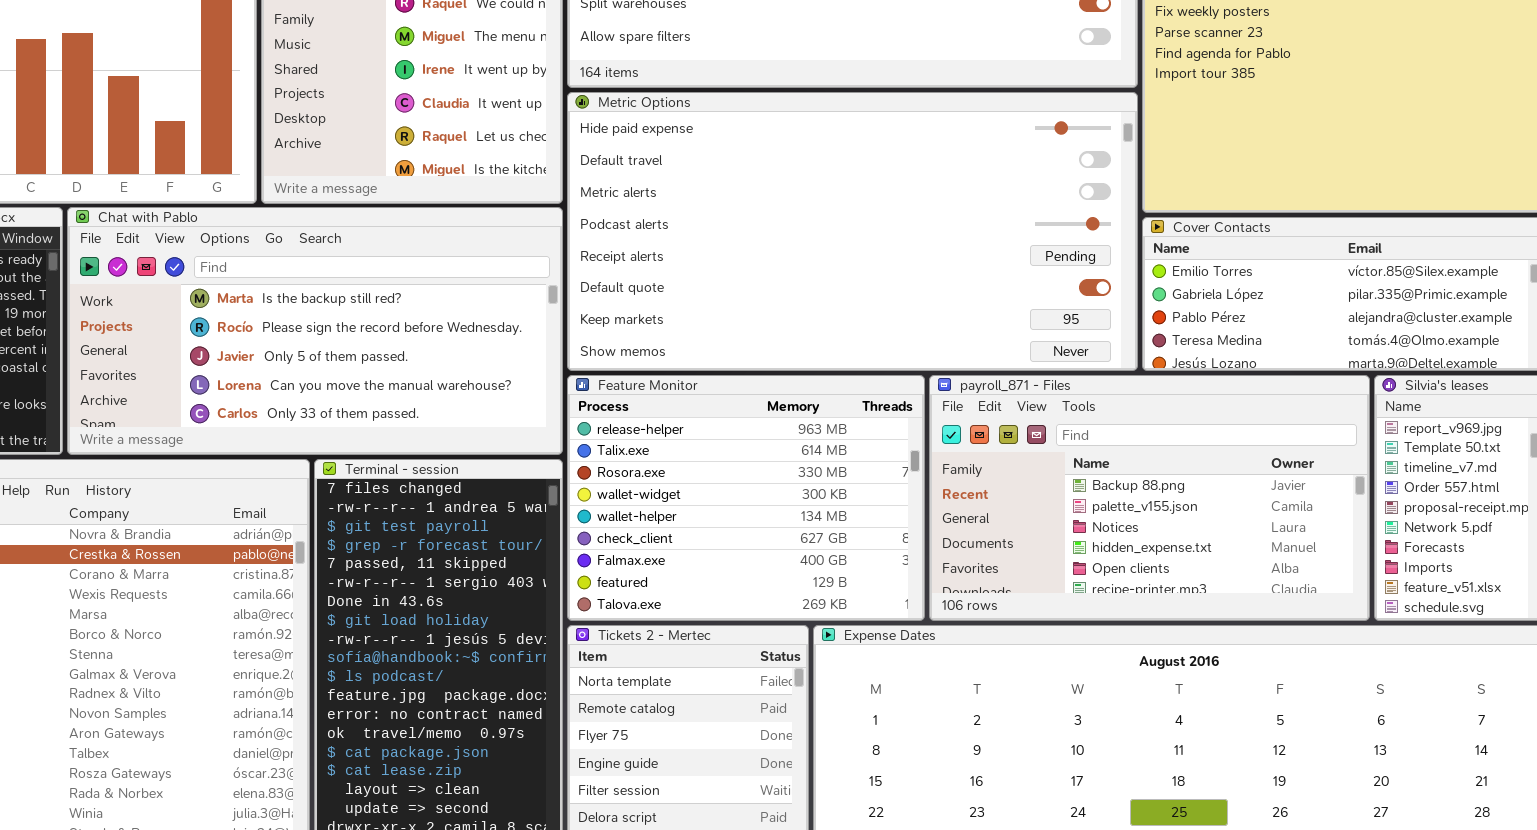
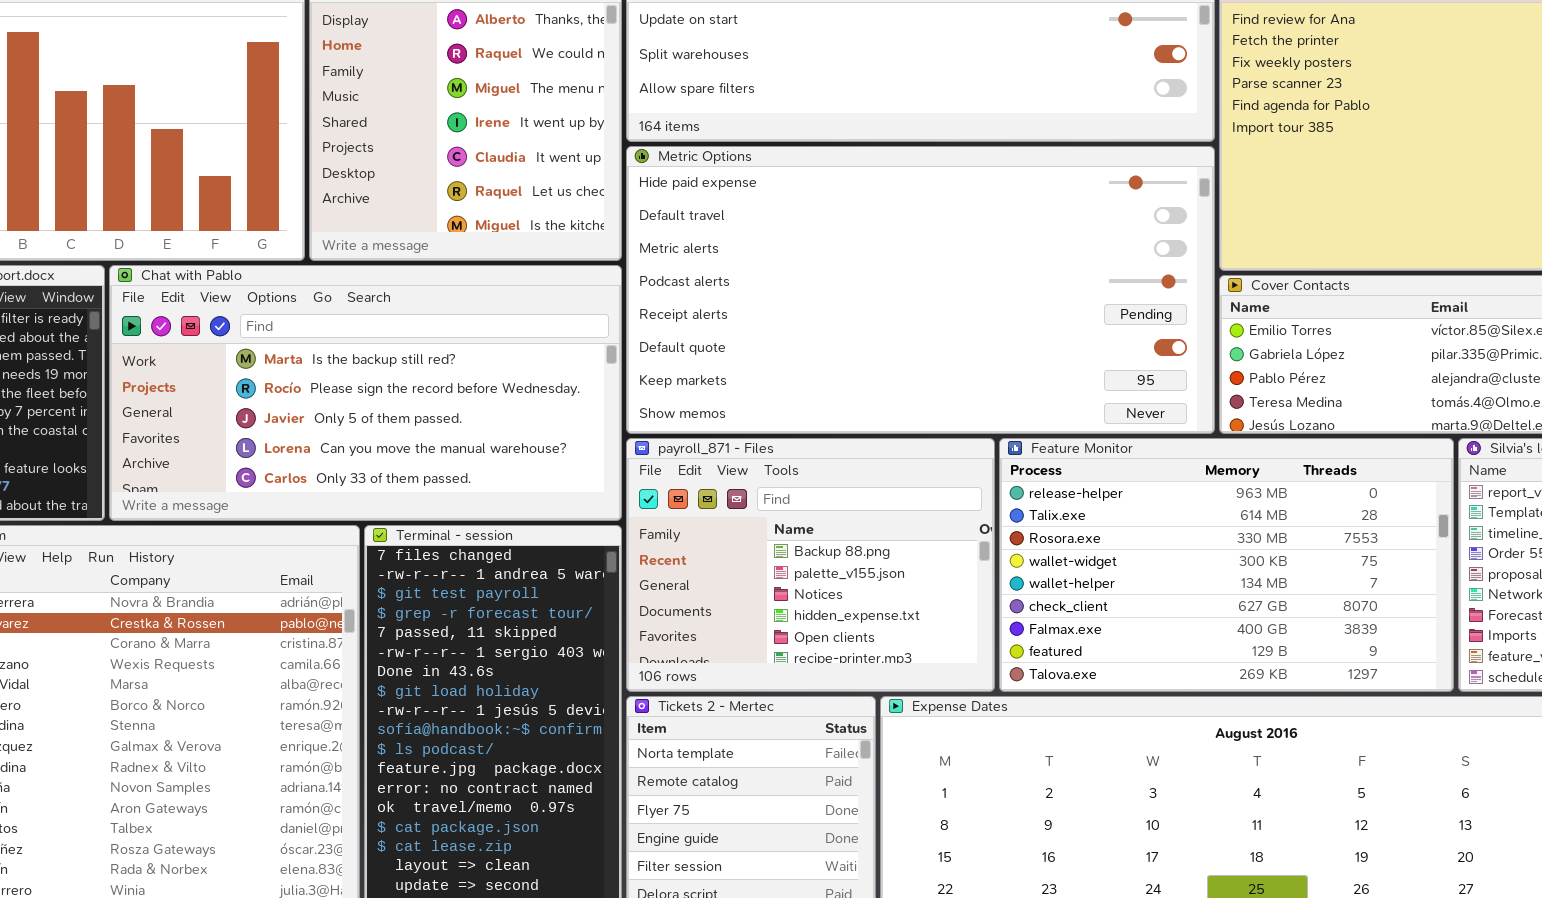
Feature Monitor: [567,375,925,621] -> [999,438,1454,692], moved, resized
payroll_871 - Files: [929,375,1370,621] -> [626,438,995,692], moved, resized

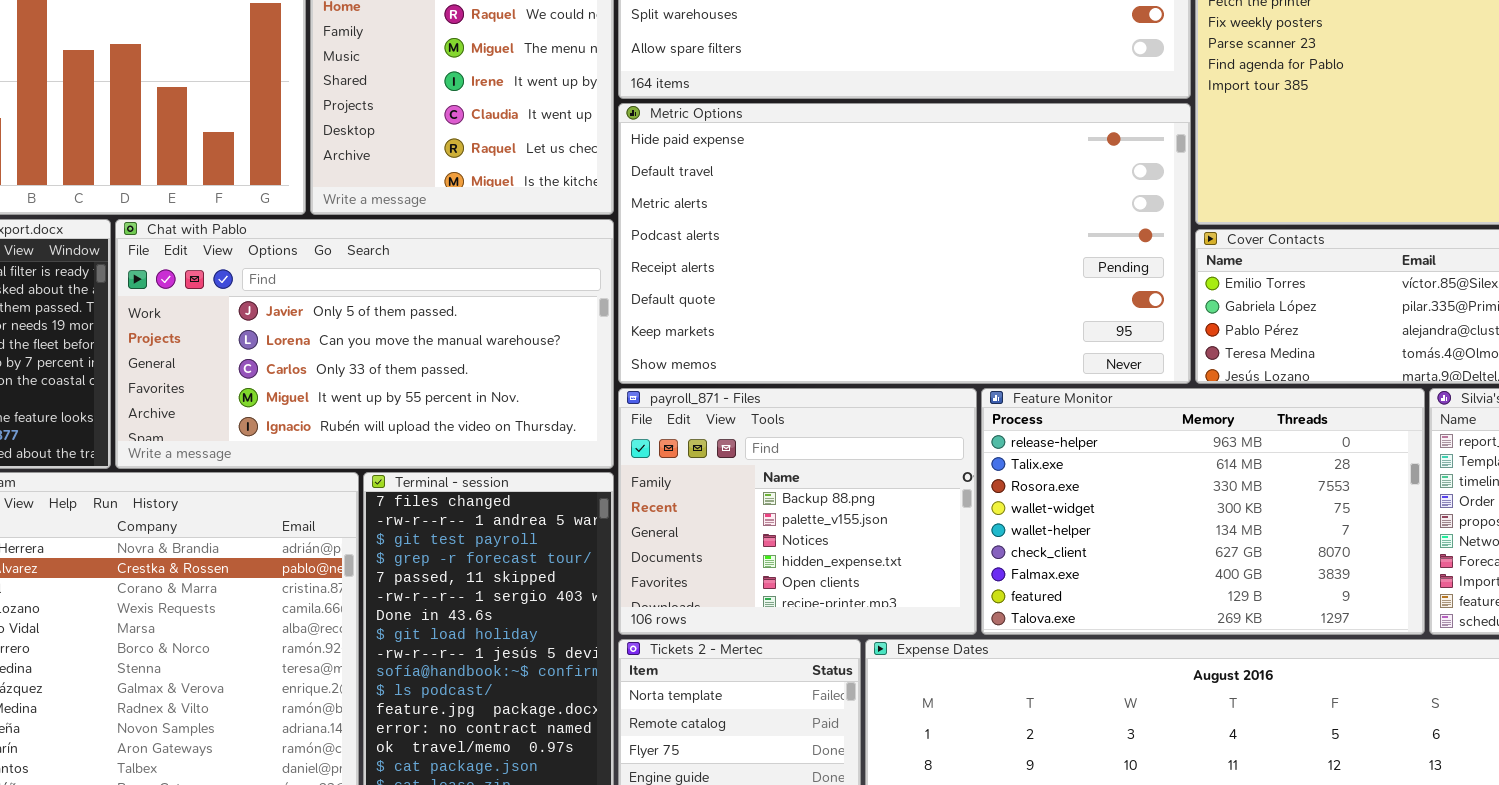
Chat with Pablo: [109,265,622,521] -> [115,219,614,469], scrolled down 2 rows

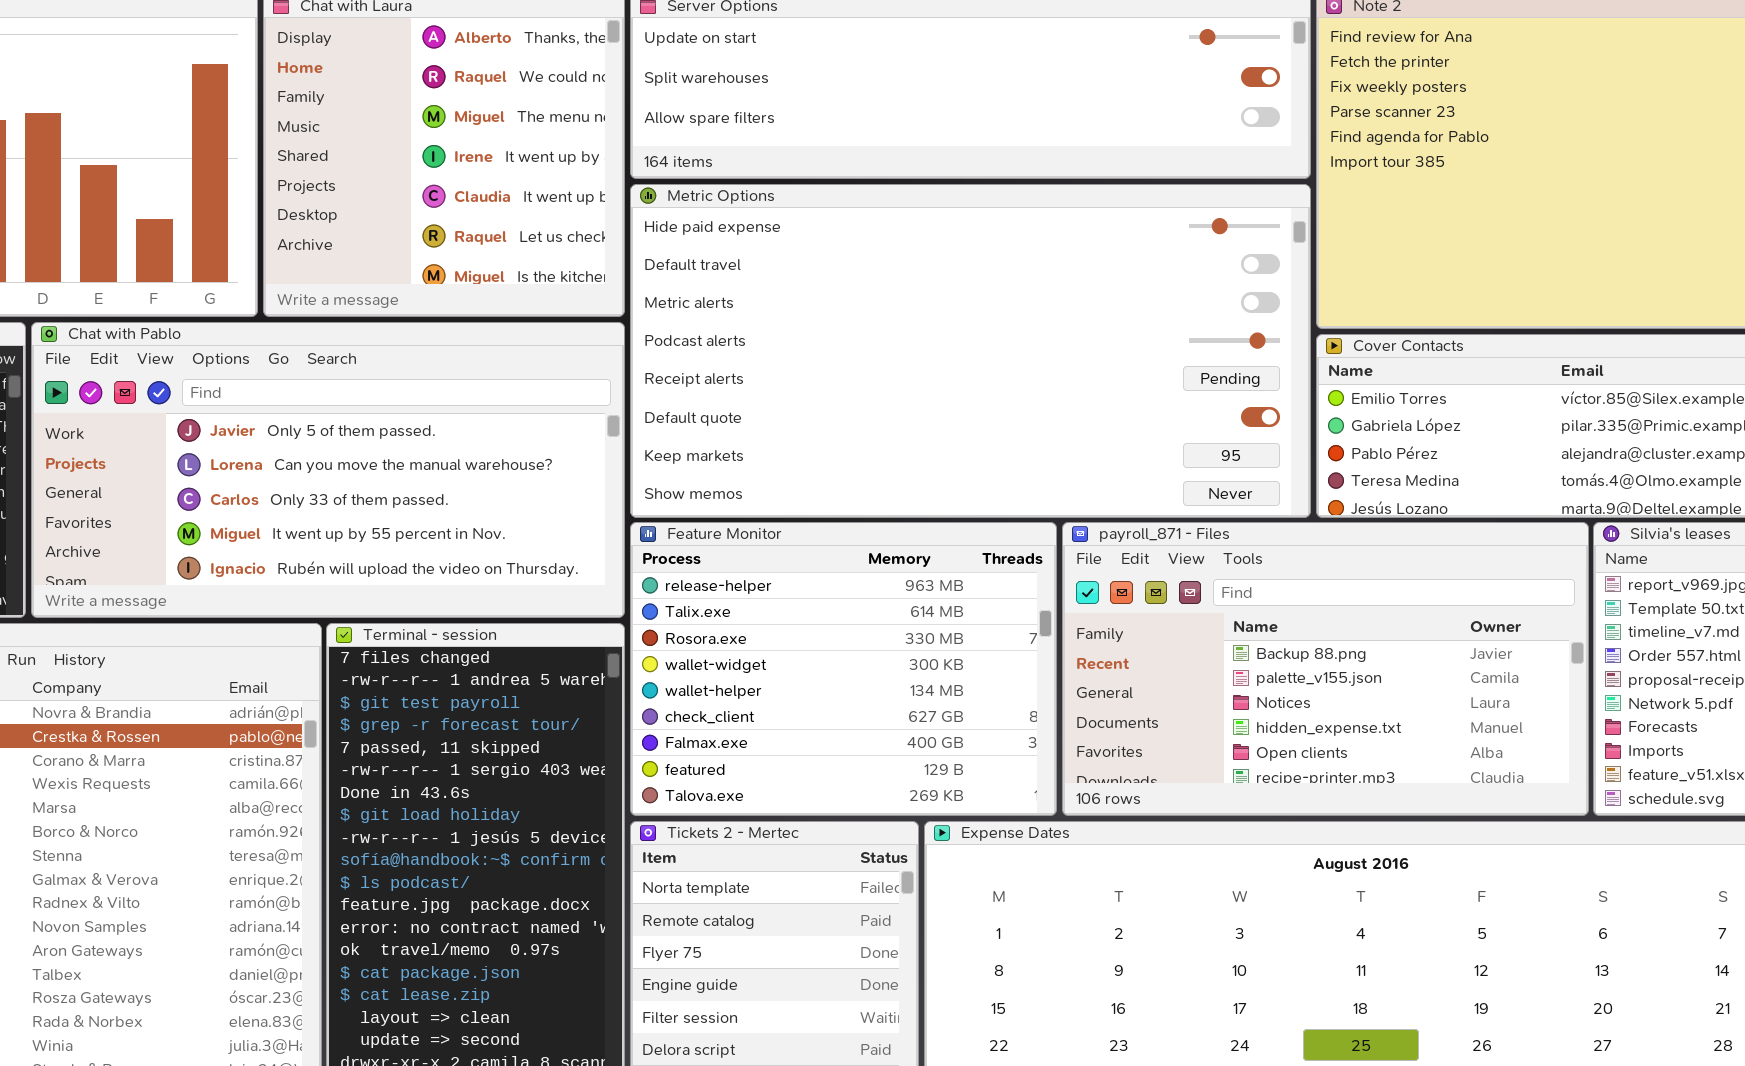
payroll_871 - Files: [618,388,977,635] -> [1062,522,1589,816], moved, resized
Feature Monitor: [981,388,1425,635] -> [630,522,1057,816], moved, resized

